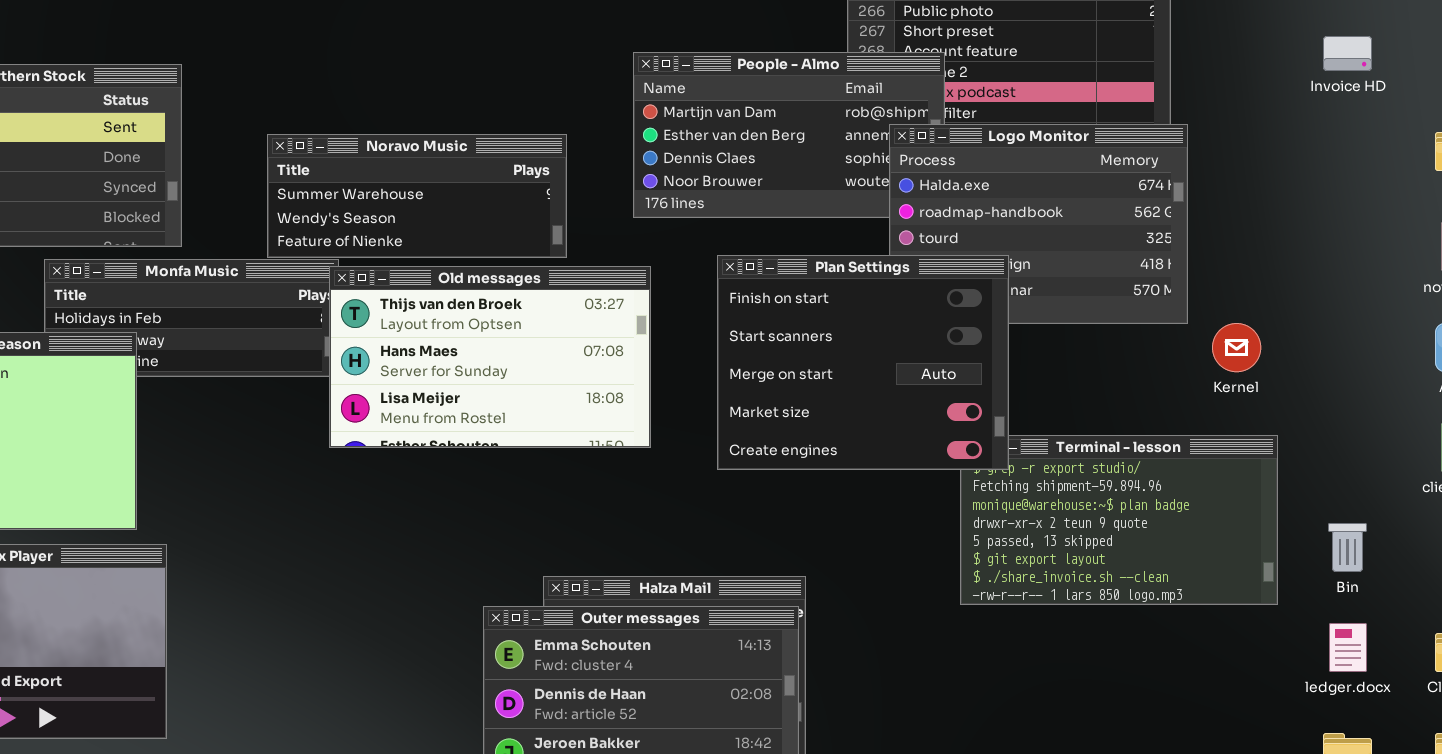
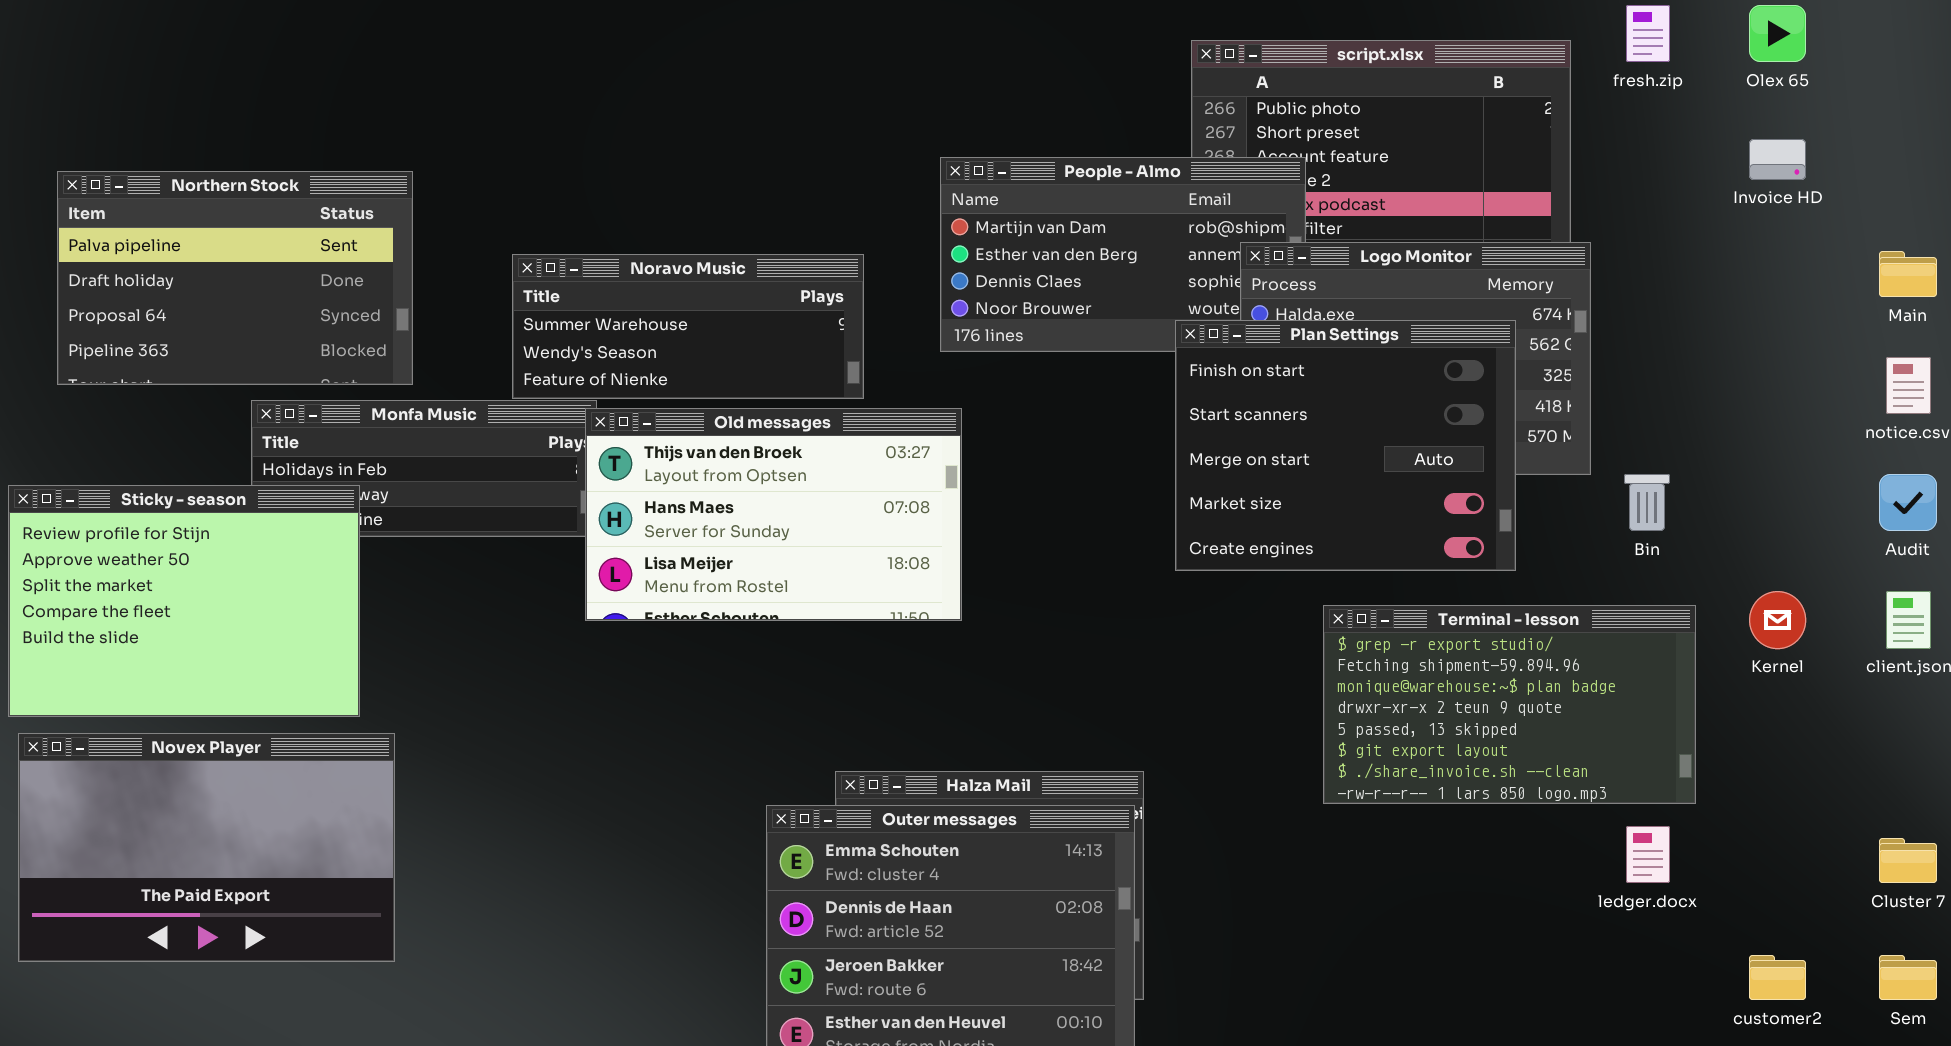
Plan Settings: [717,255,1009,470] -> [1175,320,1516,571], moved
Kernel: [1212,323,1261,372] -> [1749,591,1806,649], moved
Bin: [1328,523,1367,572] -> [1624,474,1670,531], moved
ledger.docx: [1329,623,1367,672] -> [1626,826,1670,883], moved

